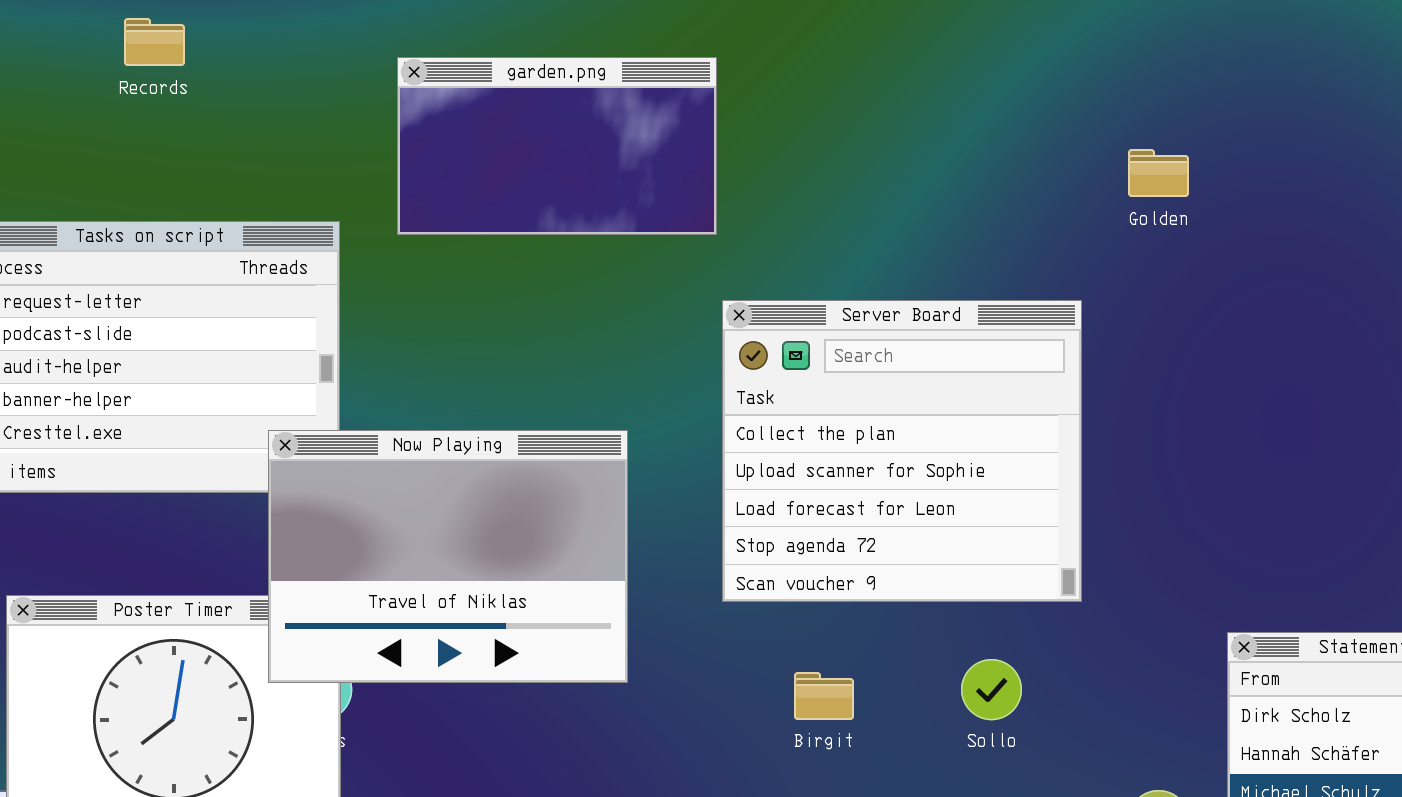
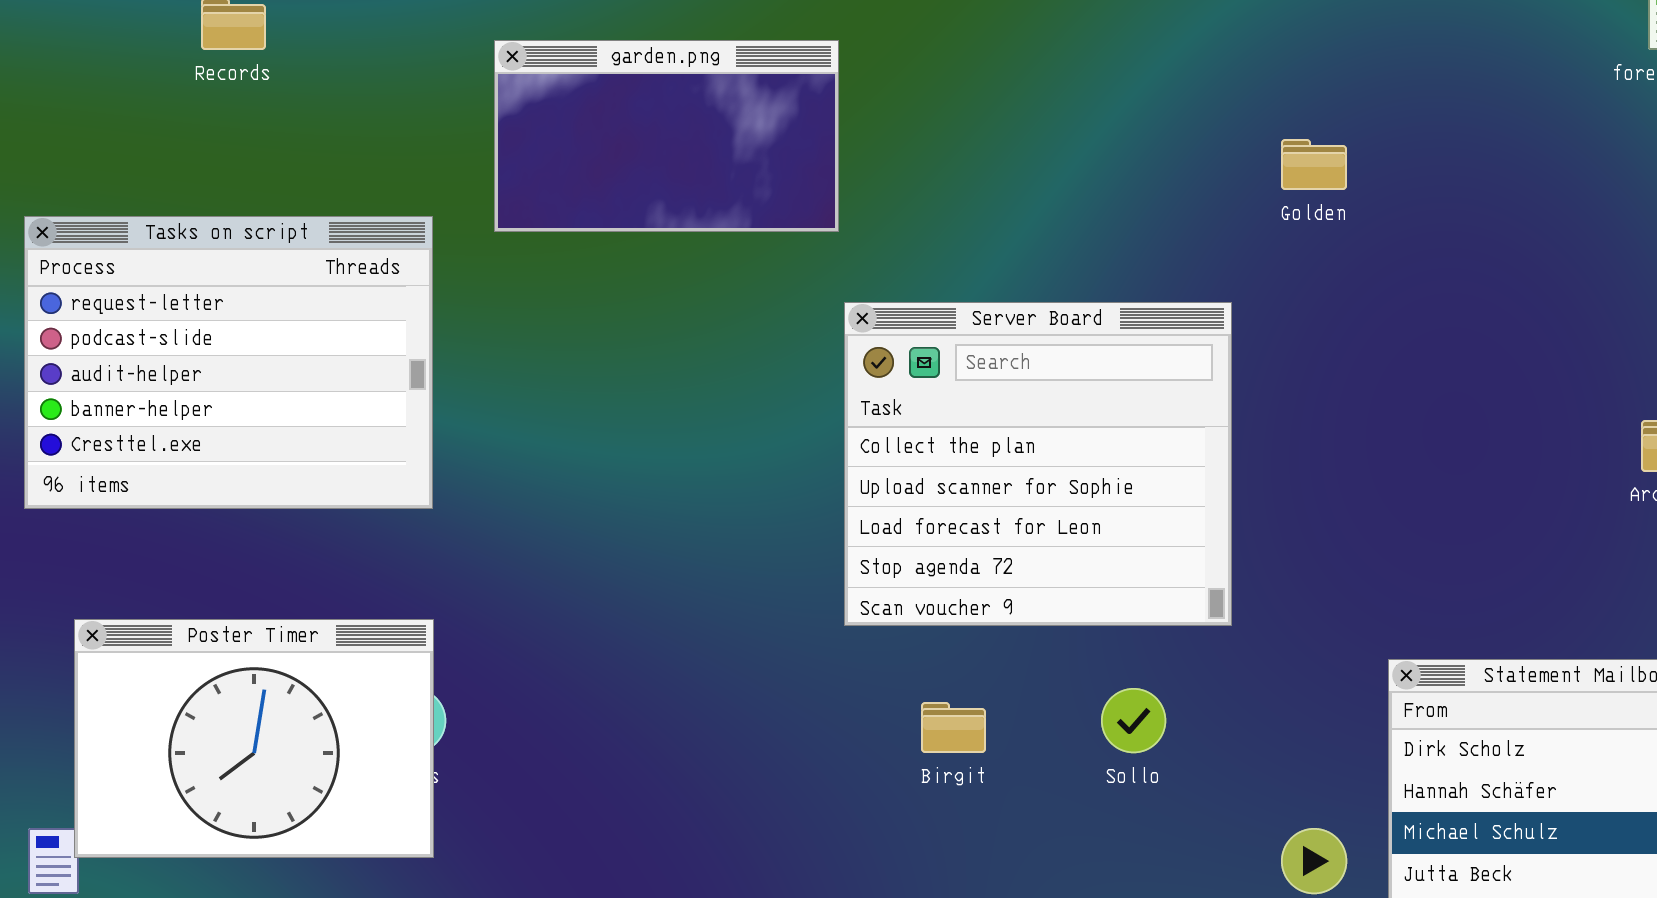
Now Playing: [268,430,628,683] -> none, closed

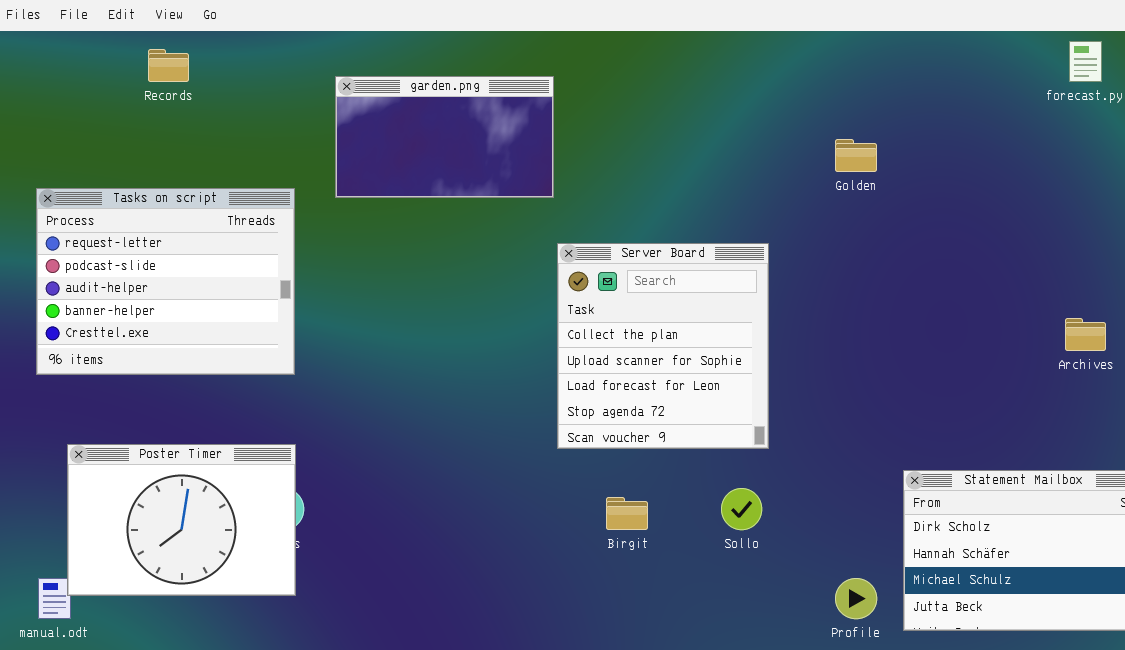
Server Board: [844,302,1232,626] -> [557,243,769,449], resized

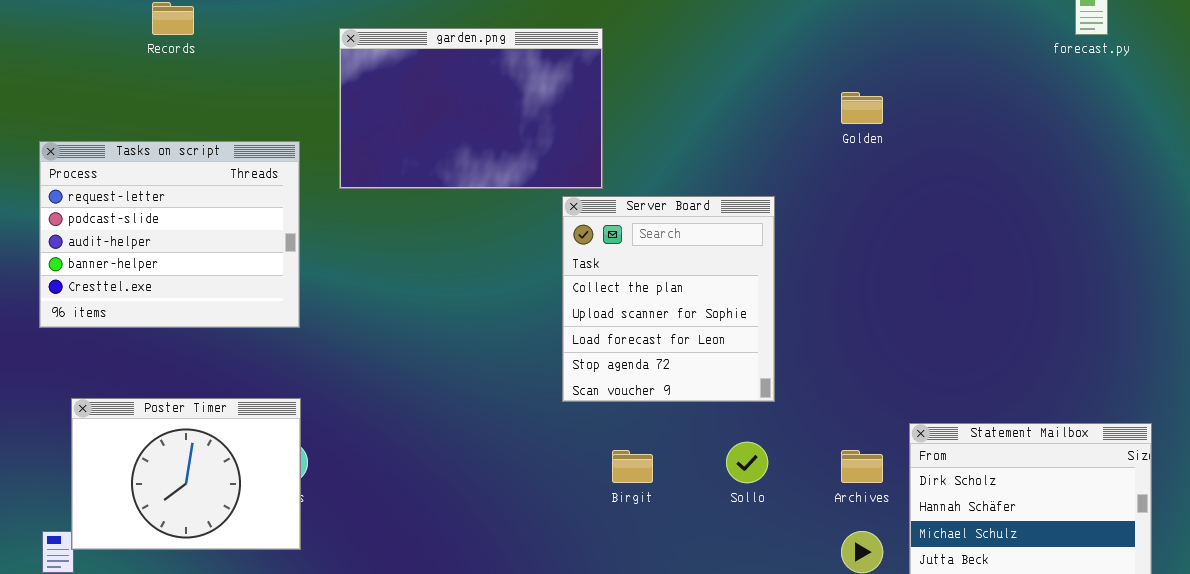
garden.png: [335,76,554,198] -> [339,28,603,189], resized
Archives: [1065,318,1106,351] -> [841,450,883,483], moved

